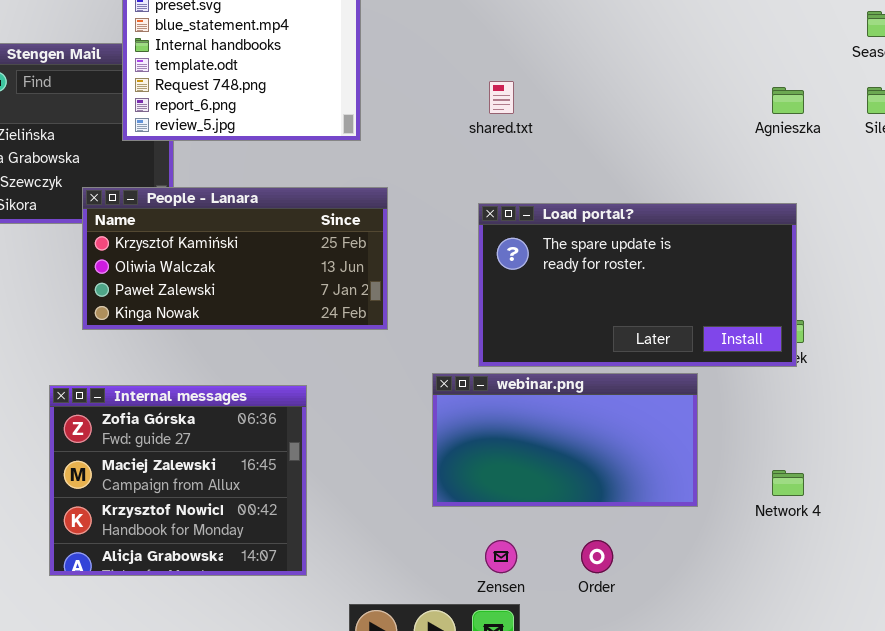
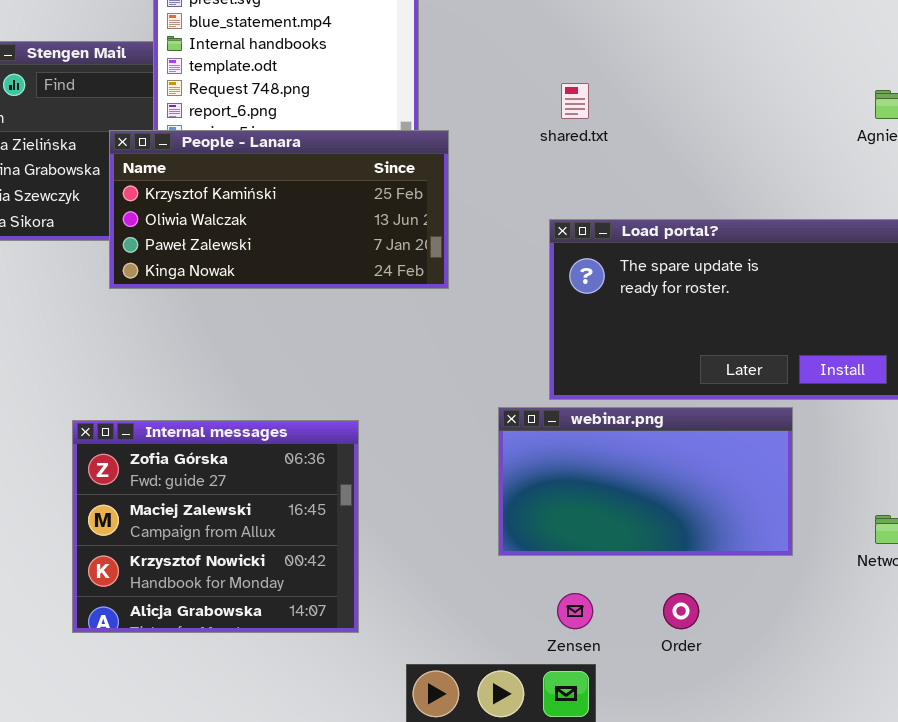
People - Lanara: [82,187,388,330] -> [109,130,449,289], moved

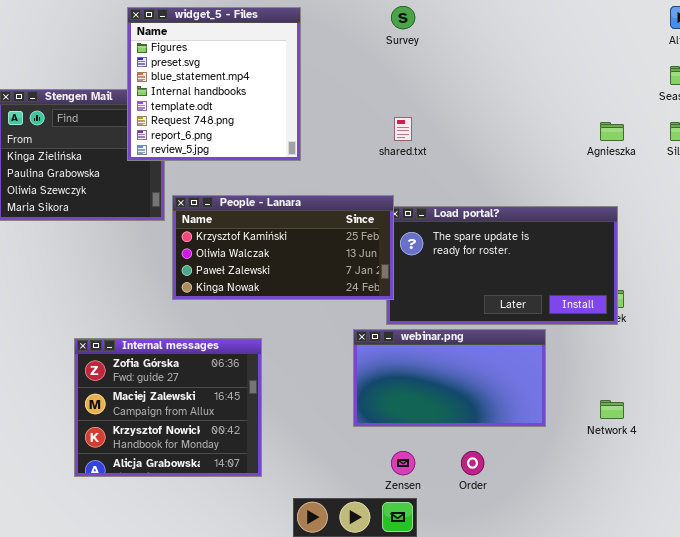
People - Lanara: [109,130,449,289] -> [172,195,394,300], moved

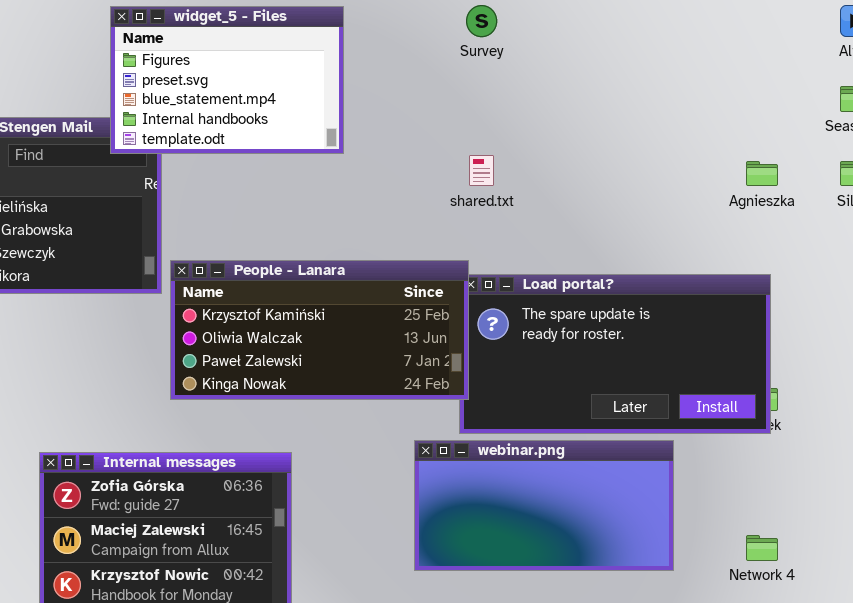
widget_5 - Files: [127,7,301,161] -> [110,6,344,154], resized

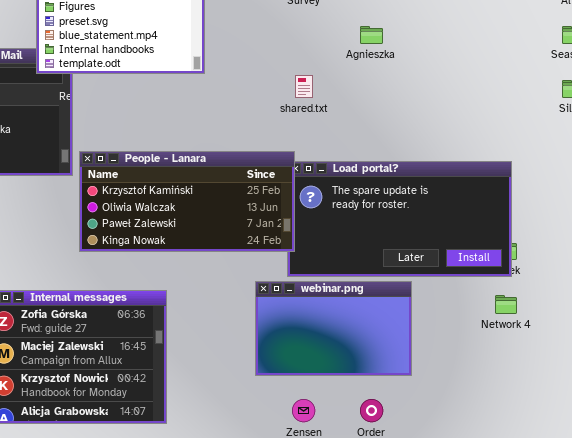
Agnieszka: [746,161,778,186] -> [360,26,383,44], moved
webinar.png: [414,440,674,571] -> [255,281,412,376], resized
Network 4: [746,535,778,561] -> [495,295,517,314], moved

